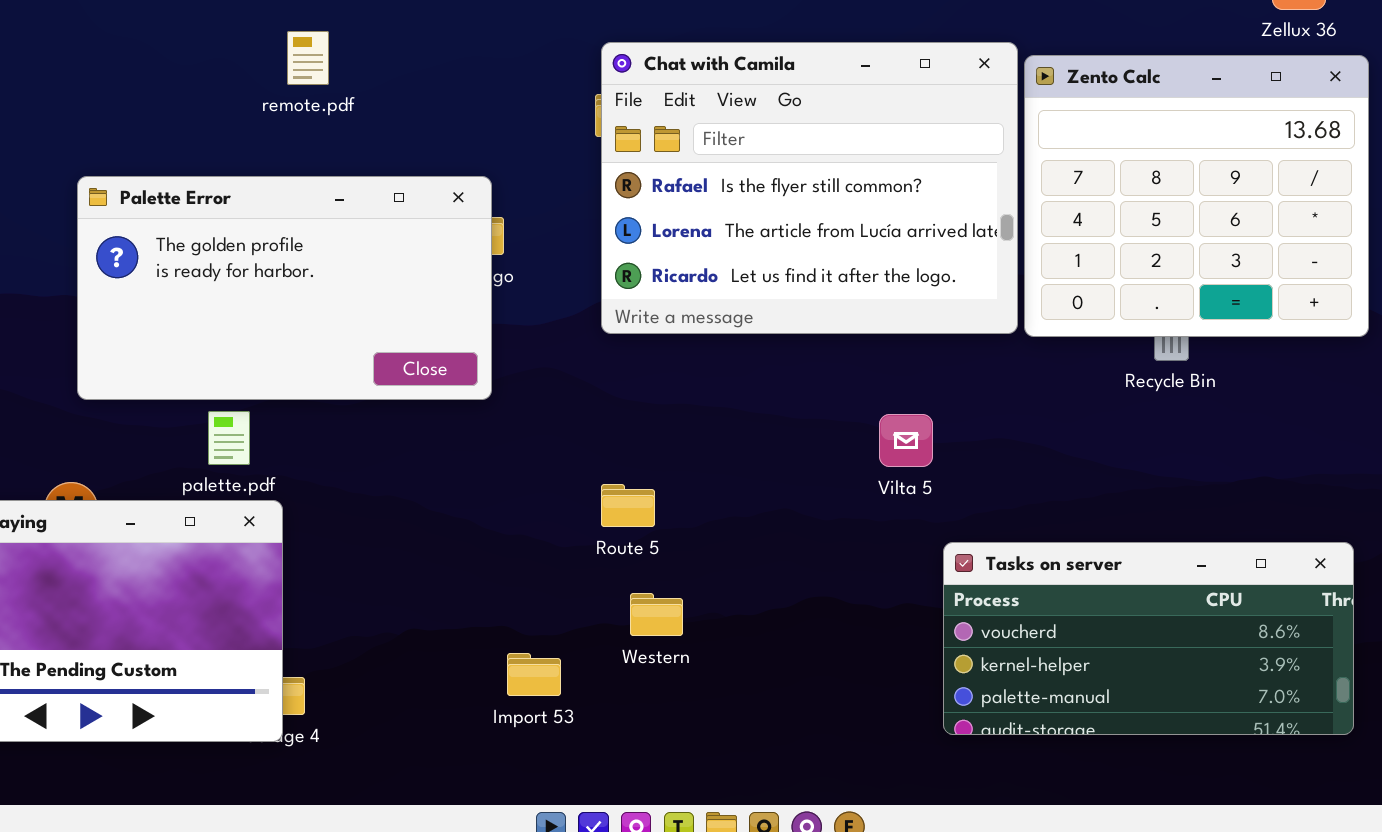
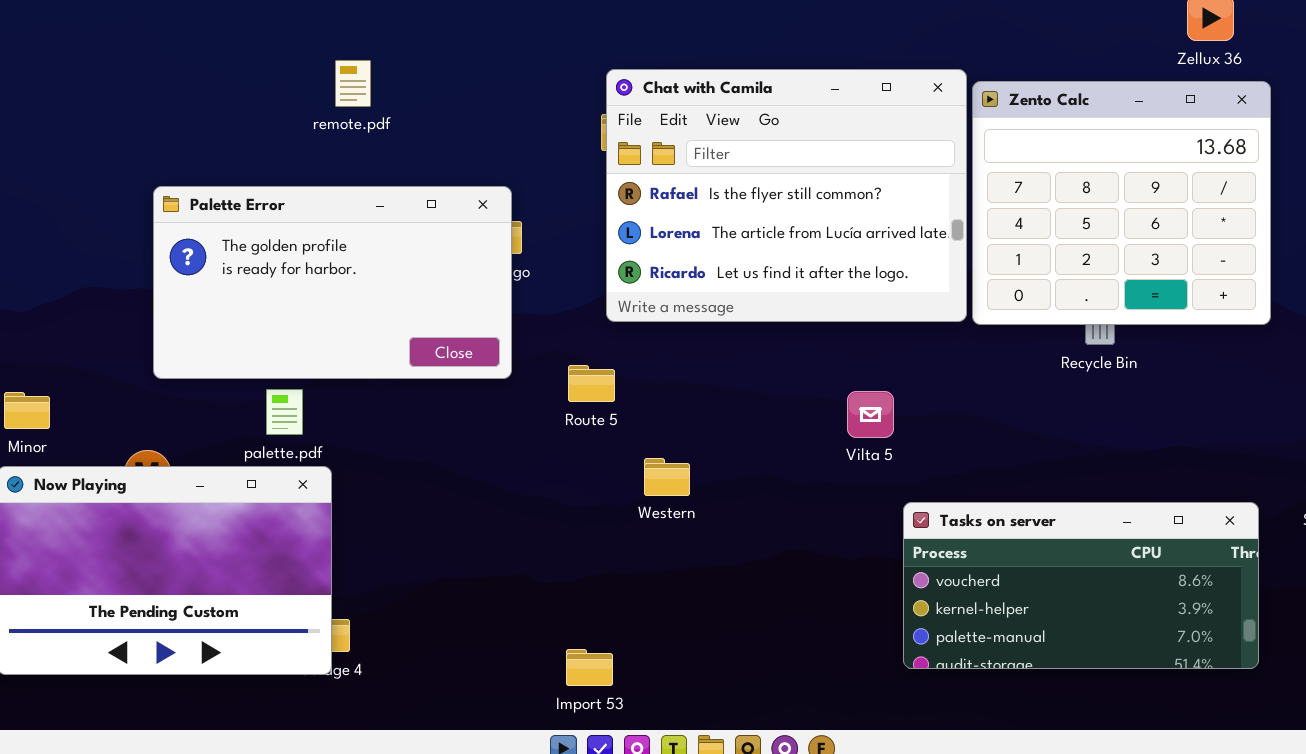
Route 5: [601,484,655,527] -> [568,365,615,402], moved
Western: [630,593,683,636] -> [644,458,690,496], moved
Import 53: [507,653,561,696] -> [566,649,613,686], moved

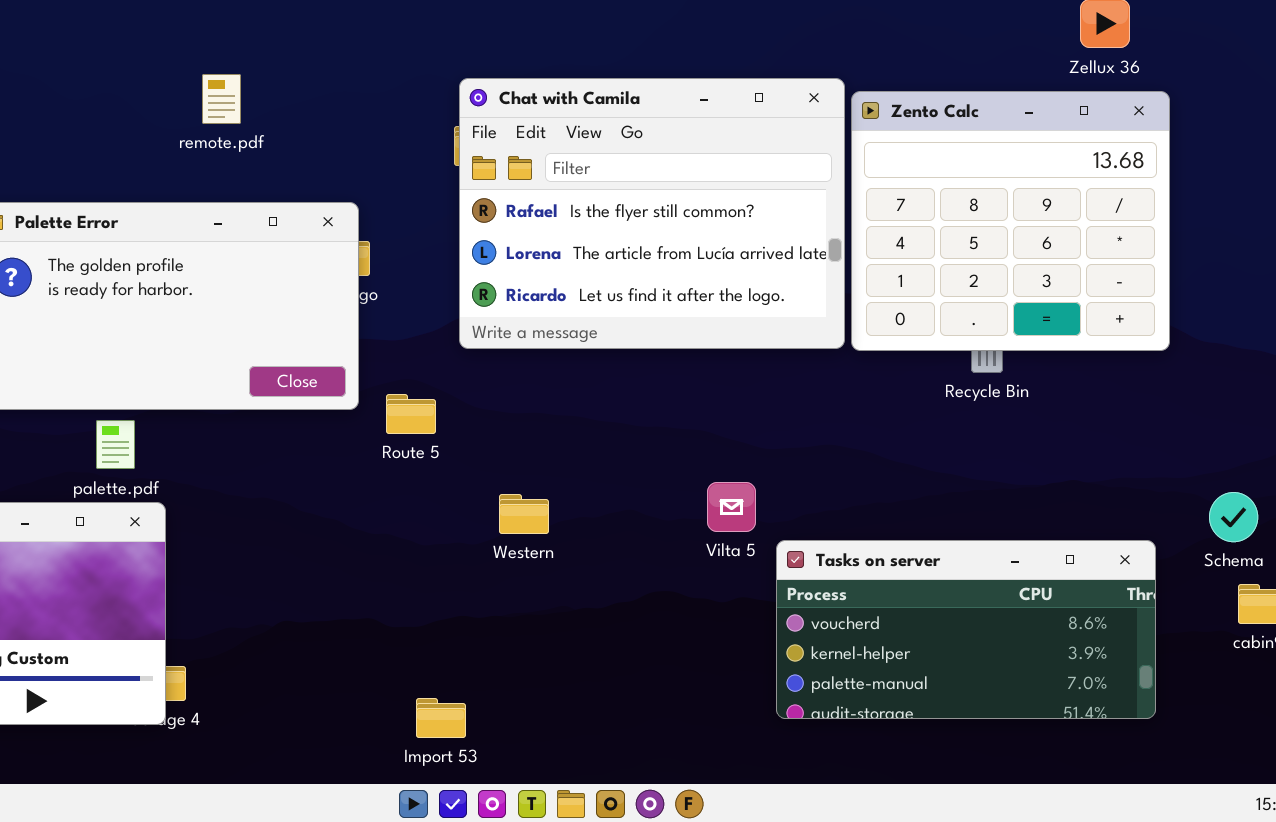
remote.pdf: [335,60,371,107] -> [202,74,241,124], moved
Route 5: [568,365,615,402] -> [386,394,436,434], moved
Vilta 5: [847,391,894,438] -> [707,482,756,532], moved

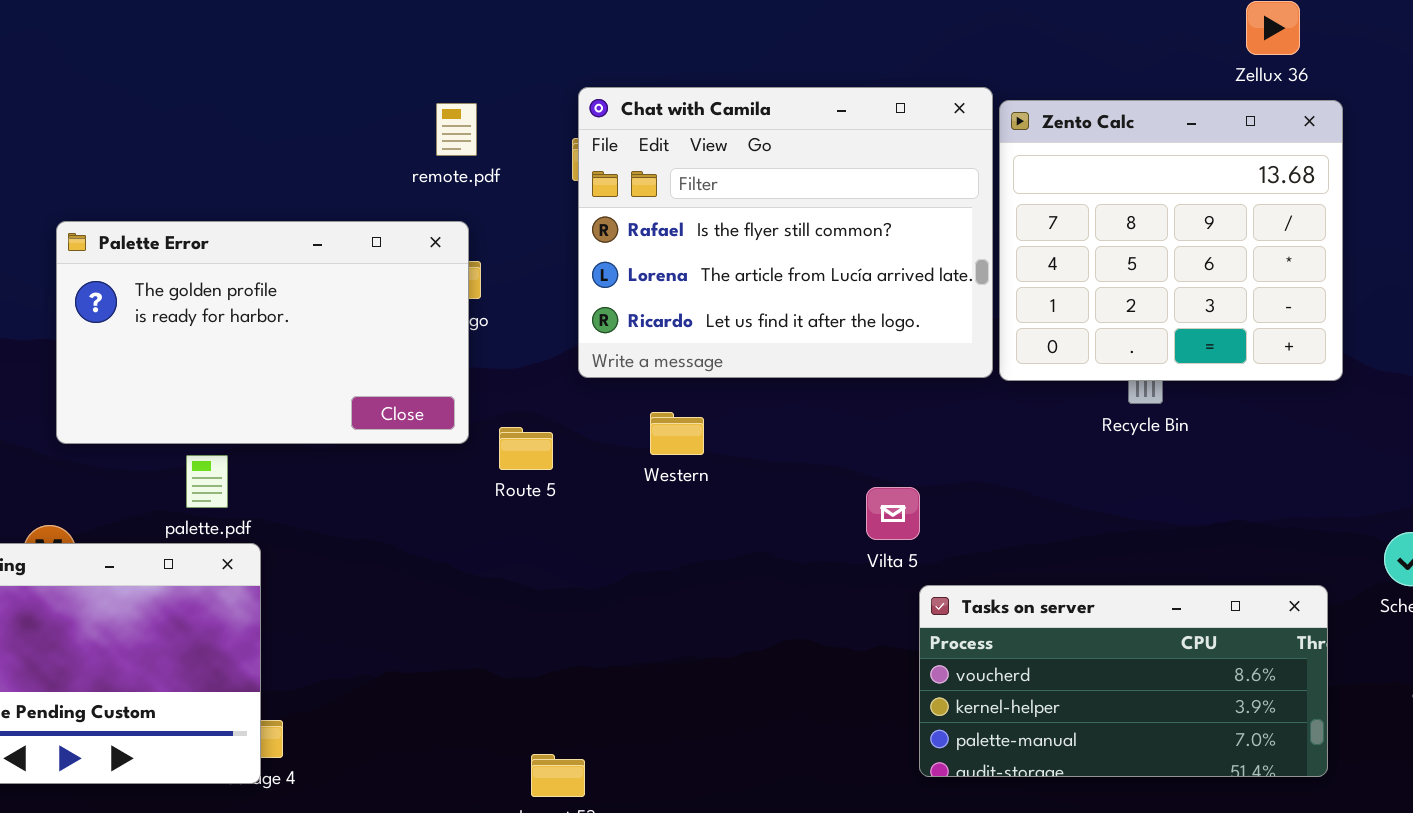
remote.pdf: [202,74,241,124] -> [436,103,477,156], moved
Vilta 5: [707,482,756,532] -> [866,487,920,540], moved
Western: [499,494,549,534] -> [650,412,704,455], moved

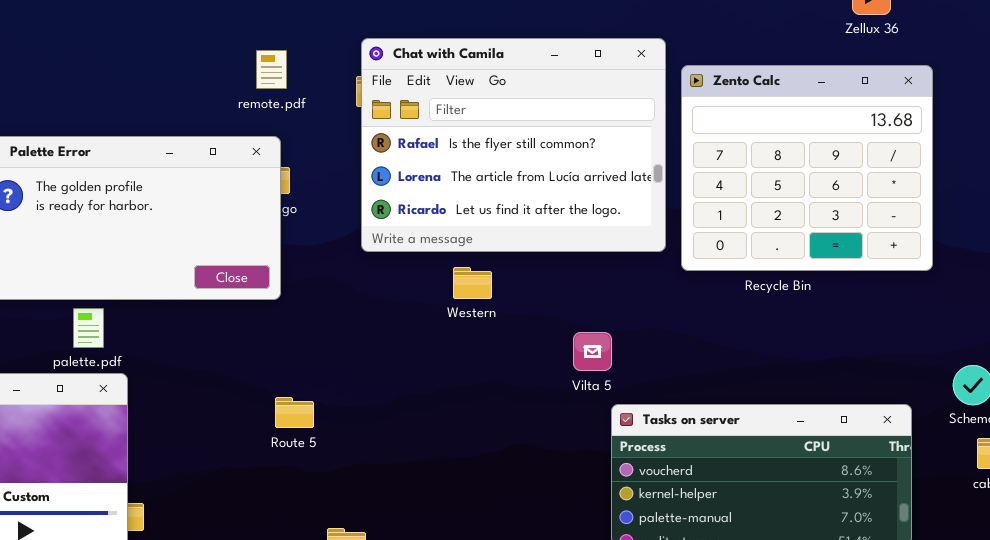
Zento Calc: [999,100,1343,381] -> [681,65,933,271], moved
Western: [650,412,704,455] -> [453,267,492,299], moved
Route 5: [499,427,553,470] -> [275,397,314,428], moved

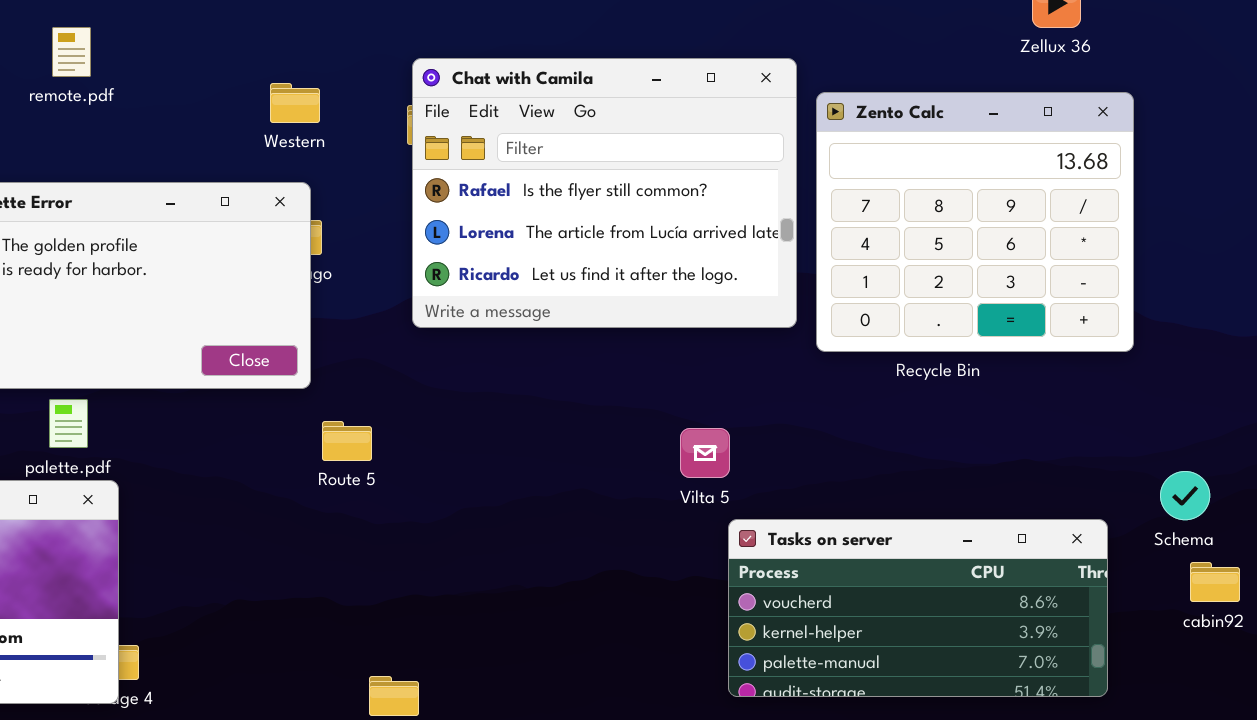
remote.pdf: [256,50,287,89] -> [52,27,91,77], moved
Western: [453,267,492,299] -> [270,83,320,123], moved
Route 5: [275,397,314,428] -> [322,421,372,461], moved

